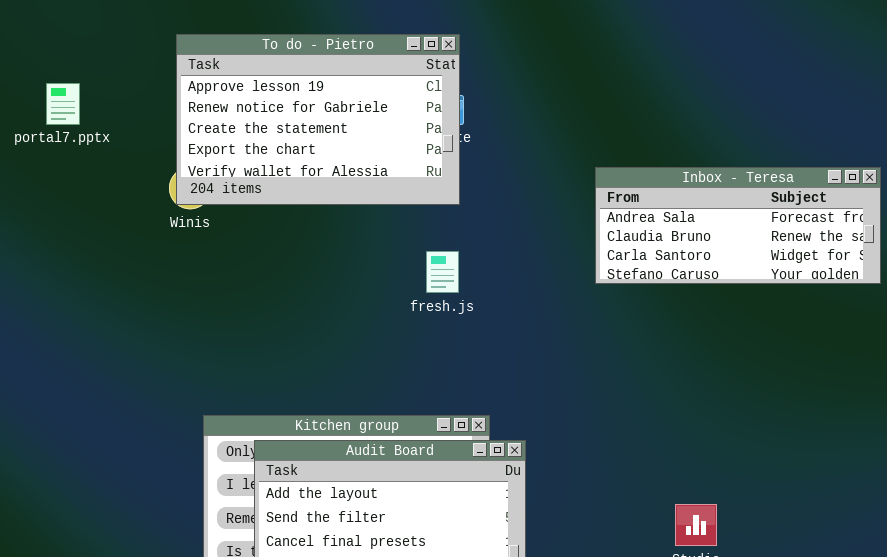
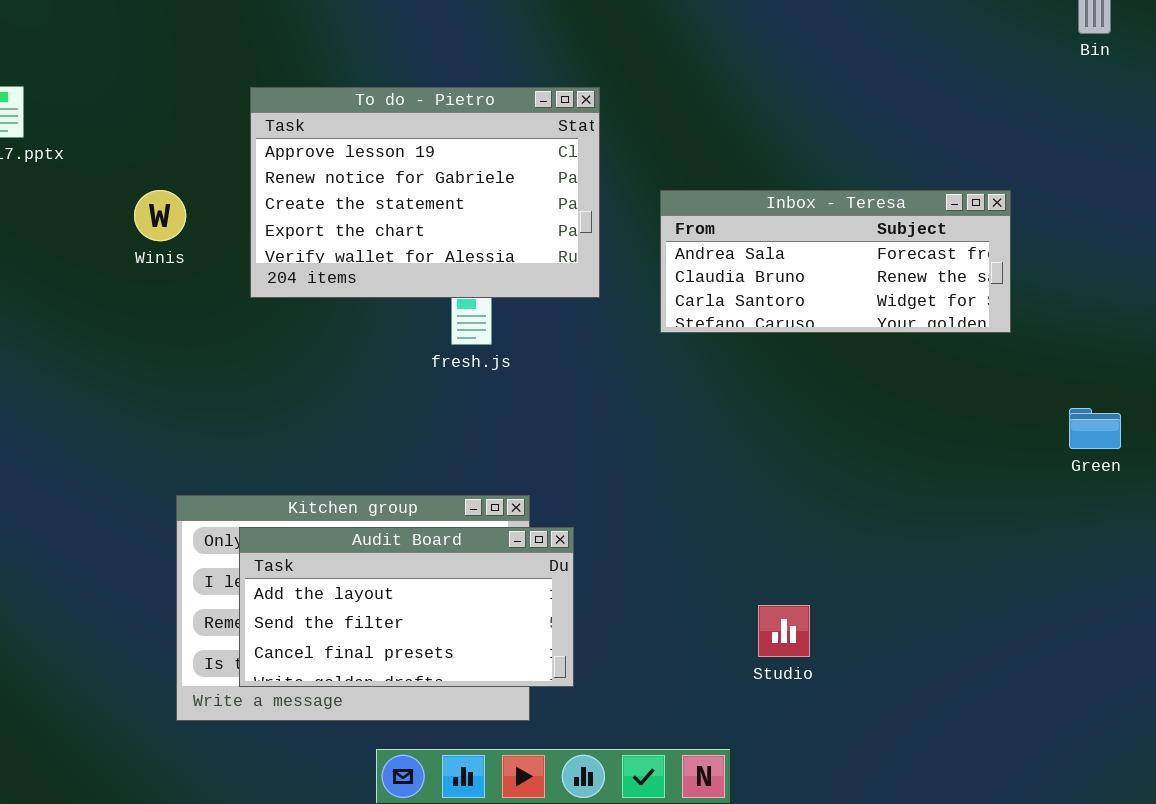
To do - Pietro: [176,34,460,205] -> [250,87,600,298], moved

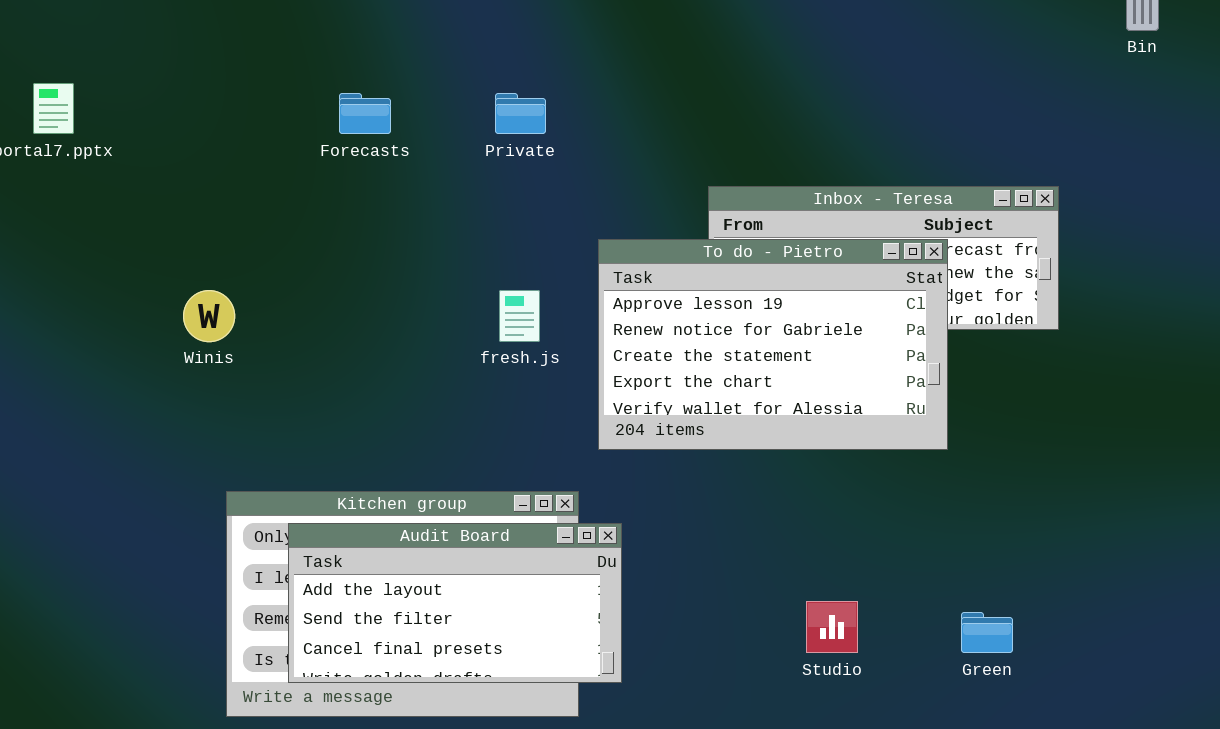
To do - Pietro: [250,87,600,298] -> [598,239,948,450], moved
Winis: [134,190,186,241] -> [183,290,235,342], moved
Green: [1069,408,1121,449] -> [961,612,1013,653], moved

